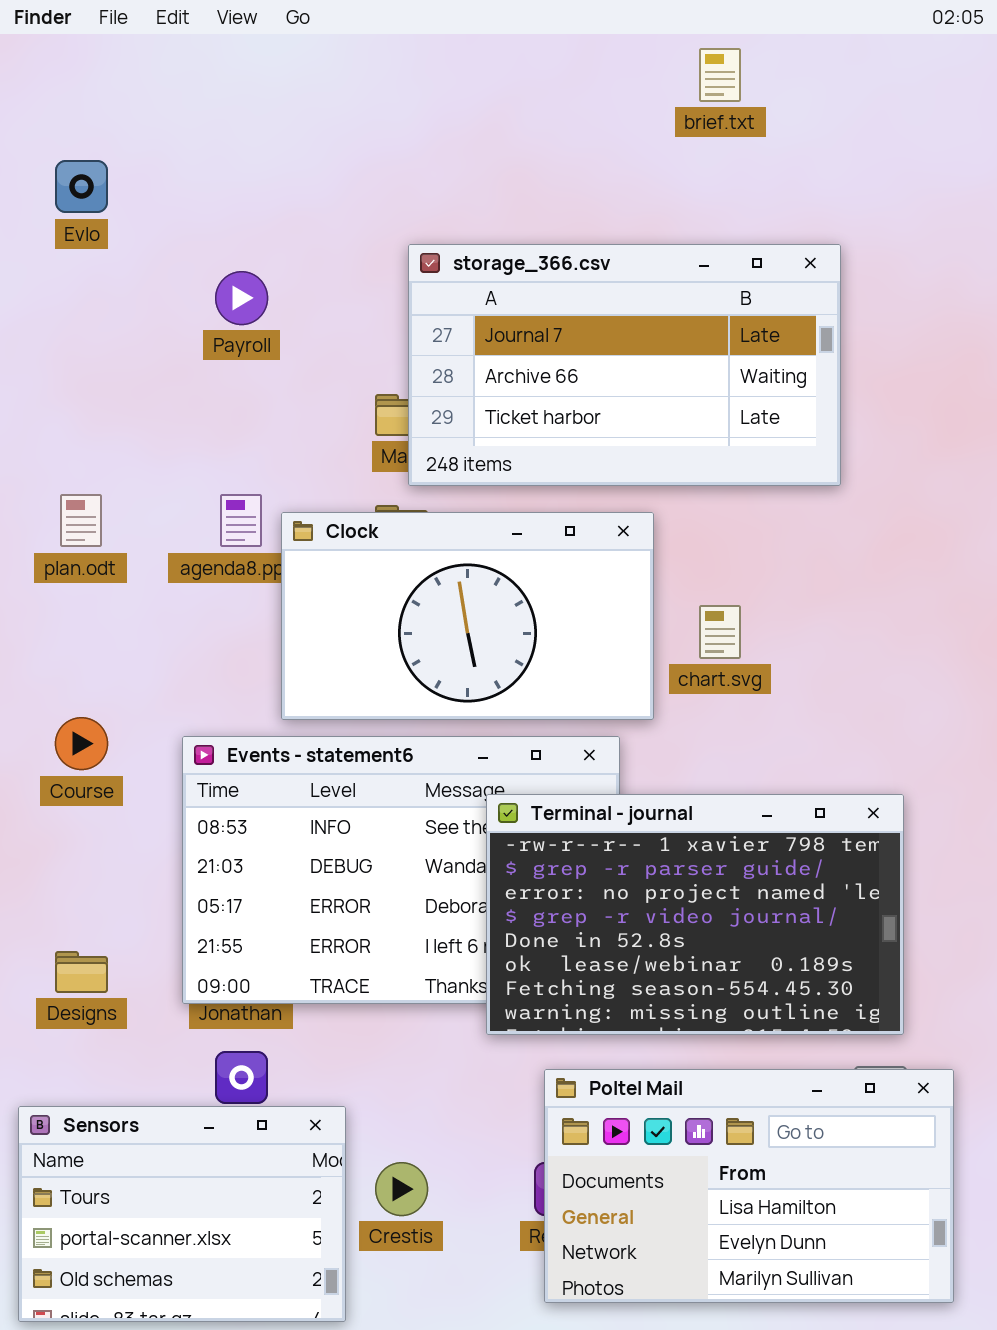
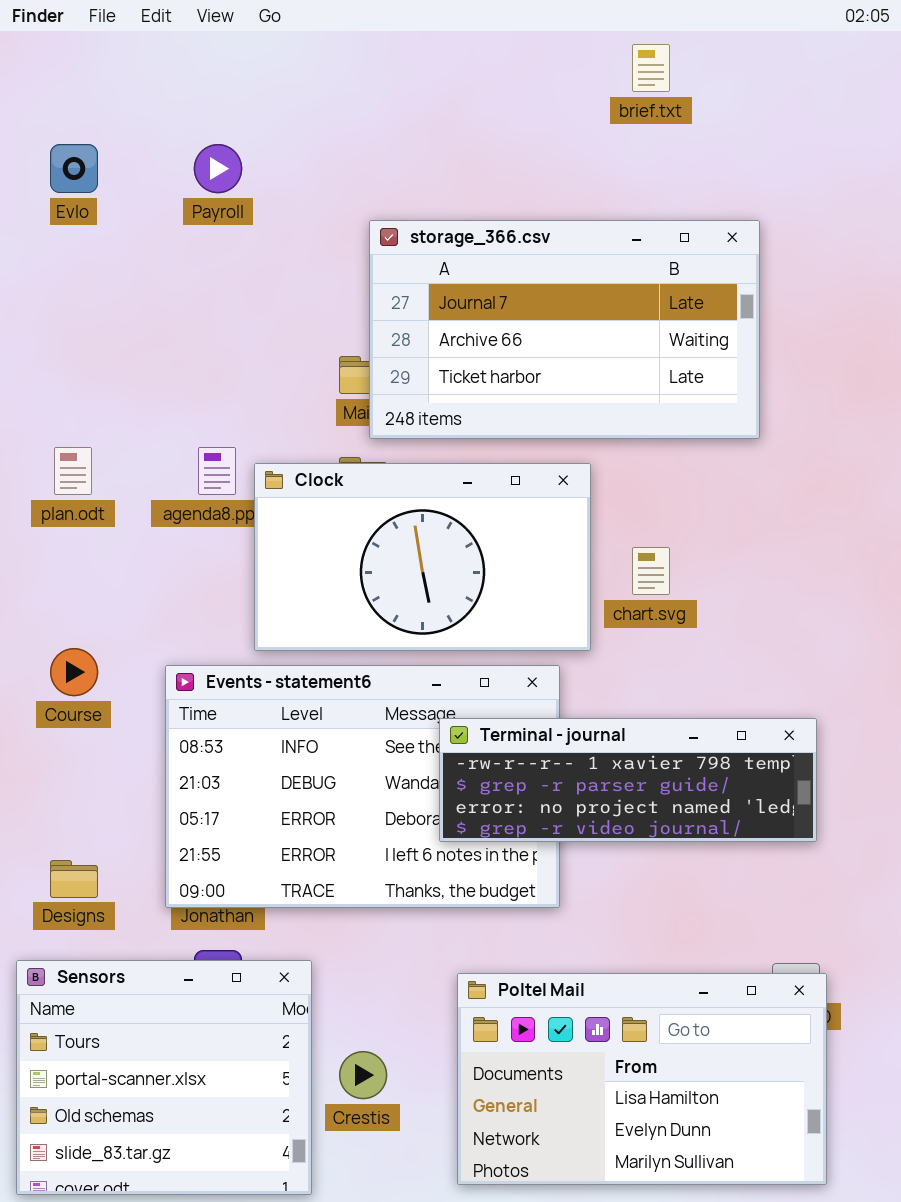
Payroll: [215,271,268,325] -> [194,144,242,193], moved
Terminal - journal: [486,794,904,1035] -> [439,718,817,842], resized
Poltel Mail: [544,1069,954,1303] -> [457,973,827,1185], moved
Sensors: [18,1106,346,1322] -> [16,960,312,1195], resized

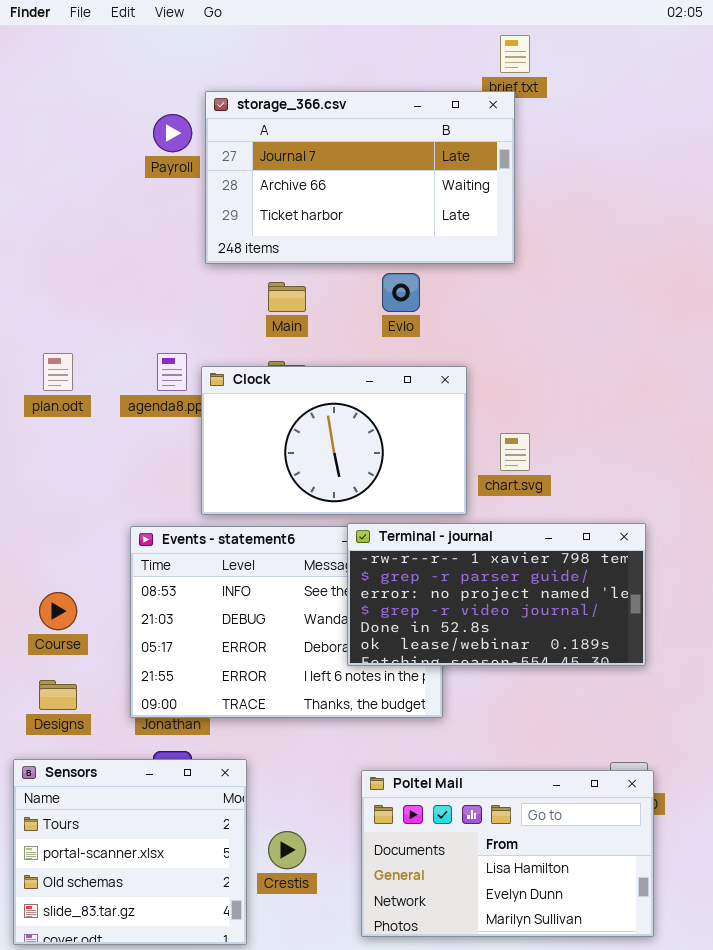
Evlo: [50,144,98,193] -> [382,273,420,312], moved
storage_366.csv: [369,220,760,439] -> [205,91,515,264], moved
Course: [50,648,98,696] -> [39,592,77,630], moved
Terminal - journal: [439,718,817,842] -> [347,523,646,666], resized

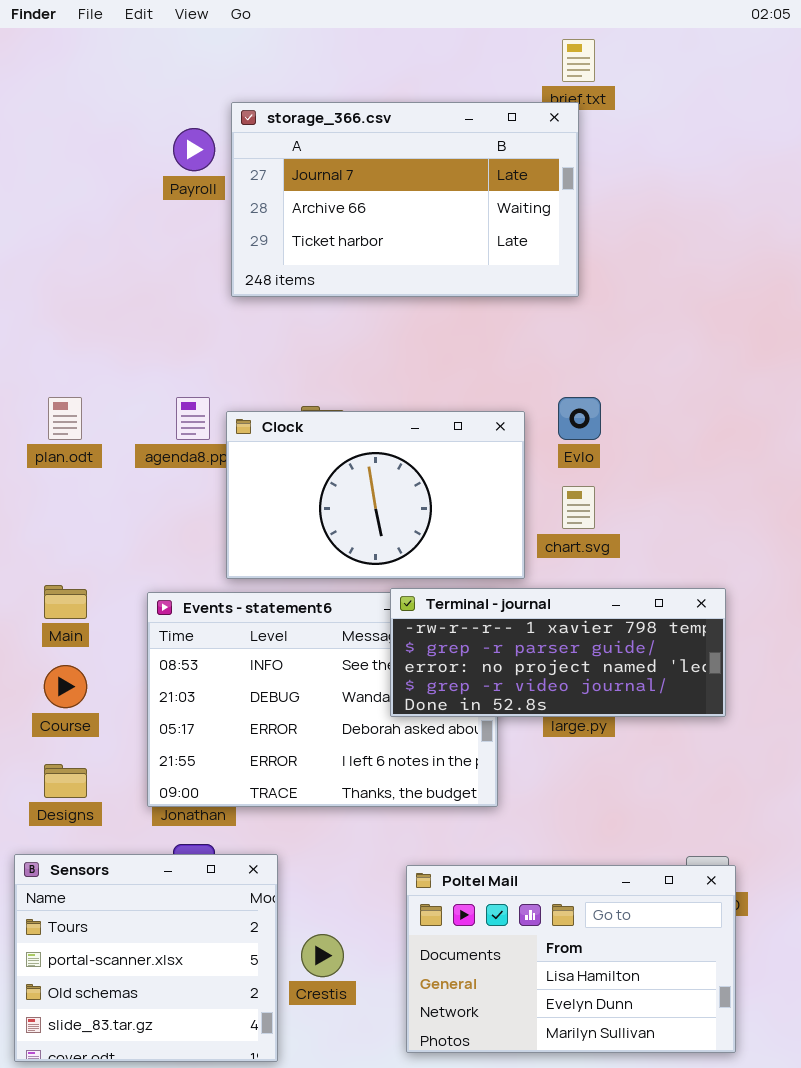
Evlo: [382,273,420,312] -> [558,397,601,440], moved
Main: [268,282,306,312] -> [44,585,87,619], moved
Terminal - journal: [347,523,646,666] -> [390,588,726,717], resized

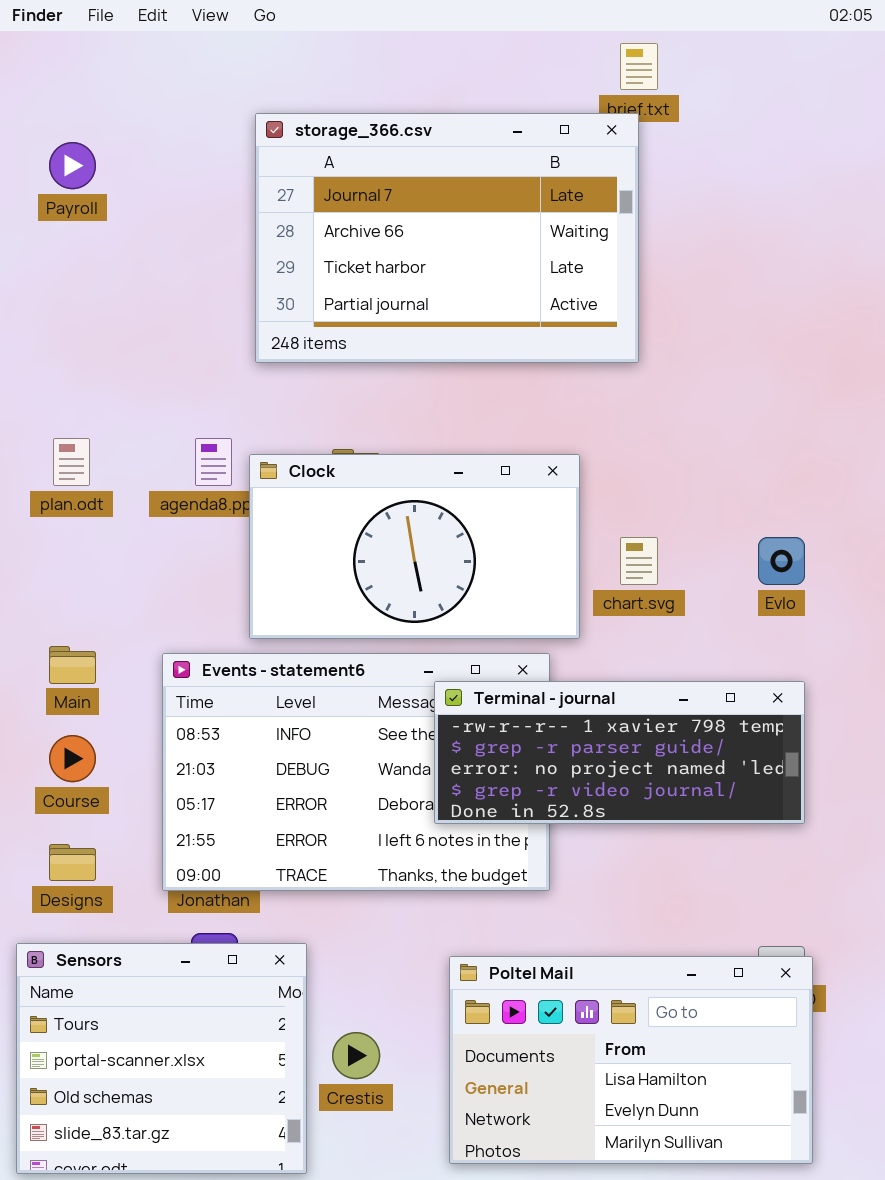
storage_366.csv: [231,102,579,297] -> [255,113,639,363], resized
Payroll: [173,128,215,171] -> [49,142,96,189], moved
Evlo: [558,397,601,440] -> [758,537,805,585], moved
Terminal - journal: [390,588,726,717] -> [434,681,805,824], moved

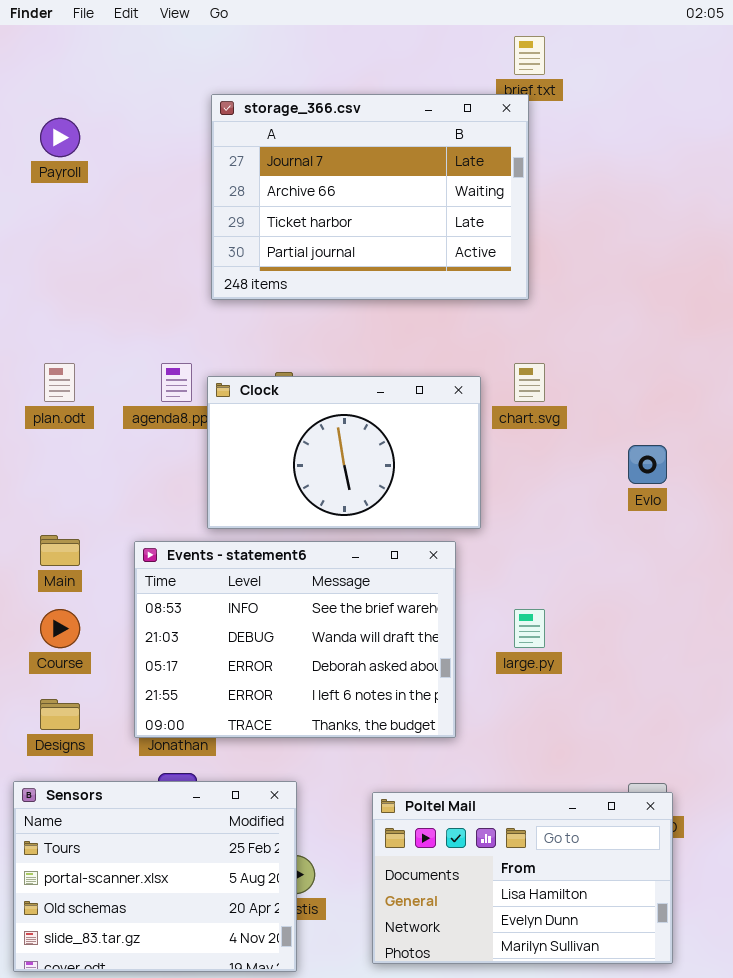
chart.svg: [620,537,658,585] -> [514,363,545,402], moved
Terminal - journal: [434,681,805,824] -> none, closed
Sensors: [16,943,307,1174] -> [13,781,297,972], resized

